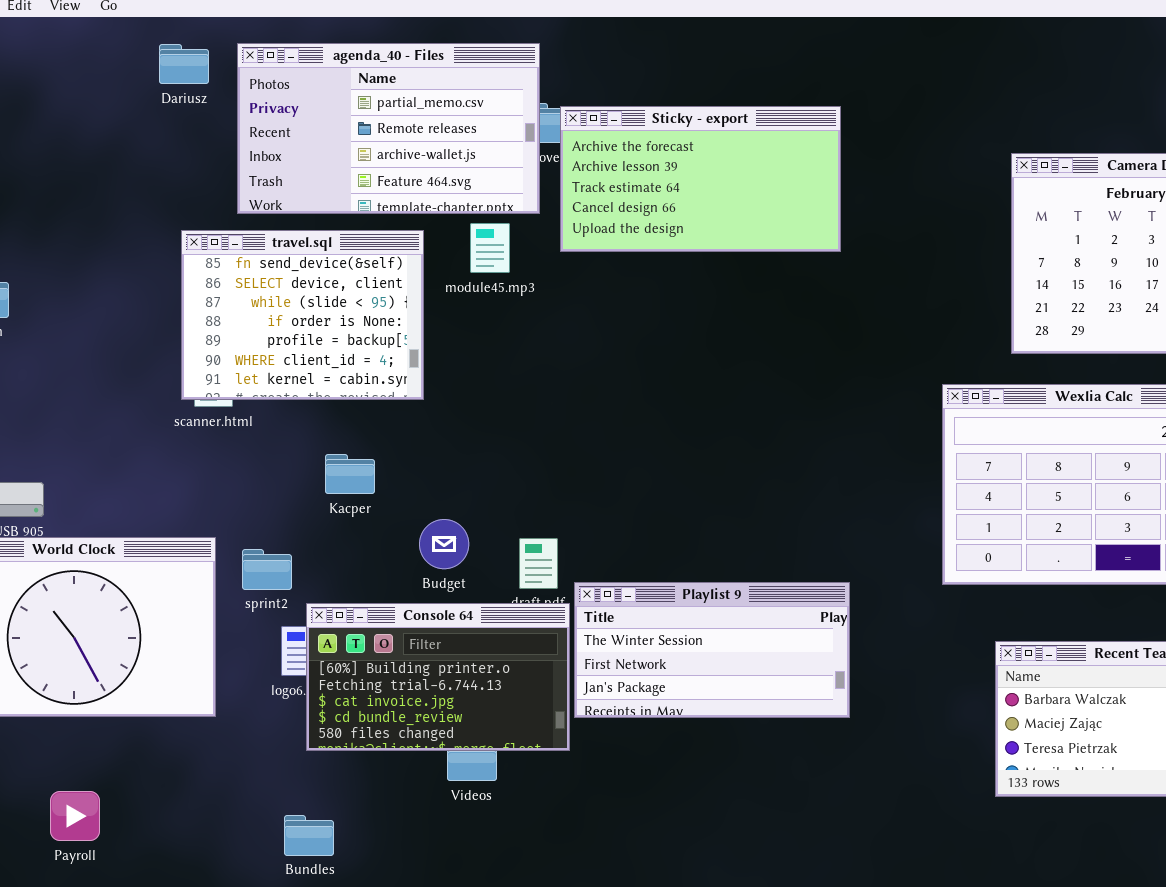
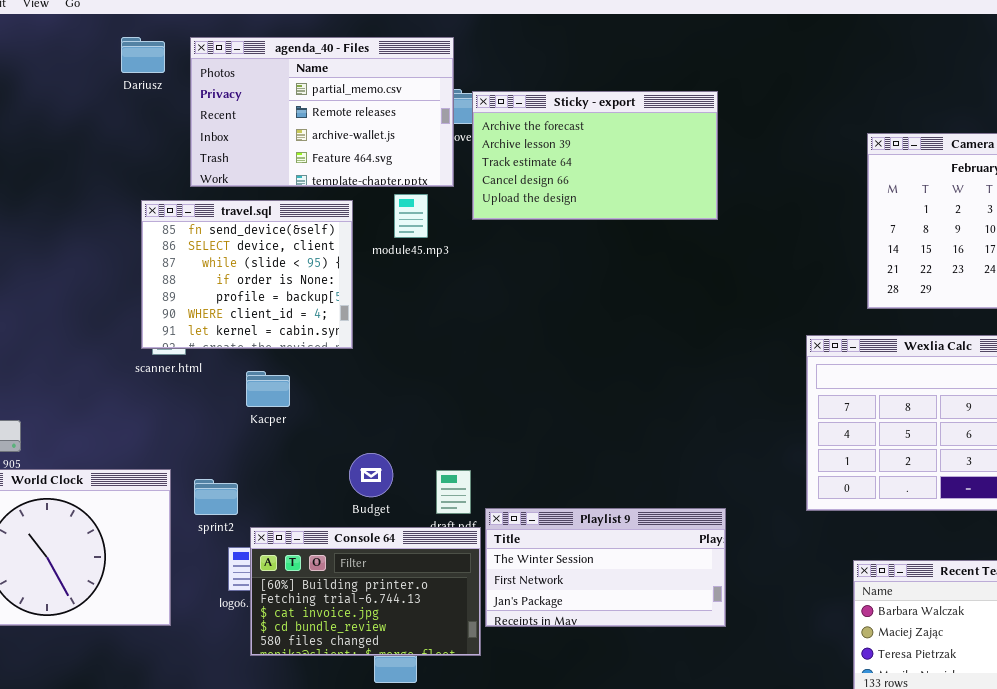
Kacper: [325,454,375,494] -> [246,371,290,407], moved

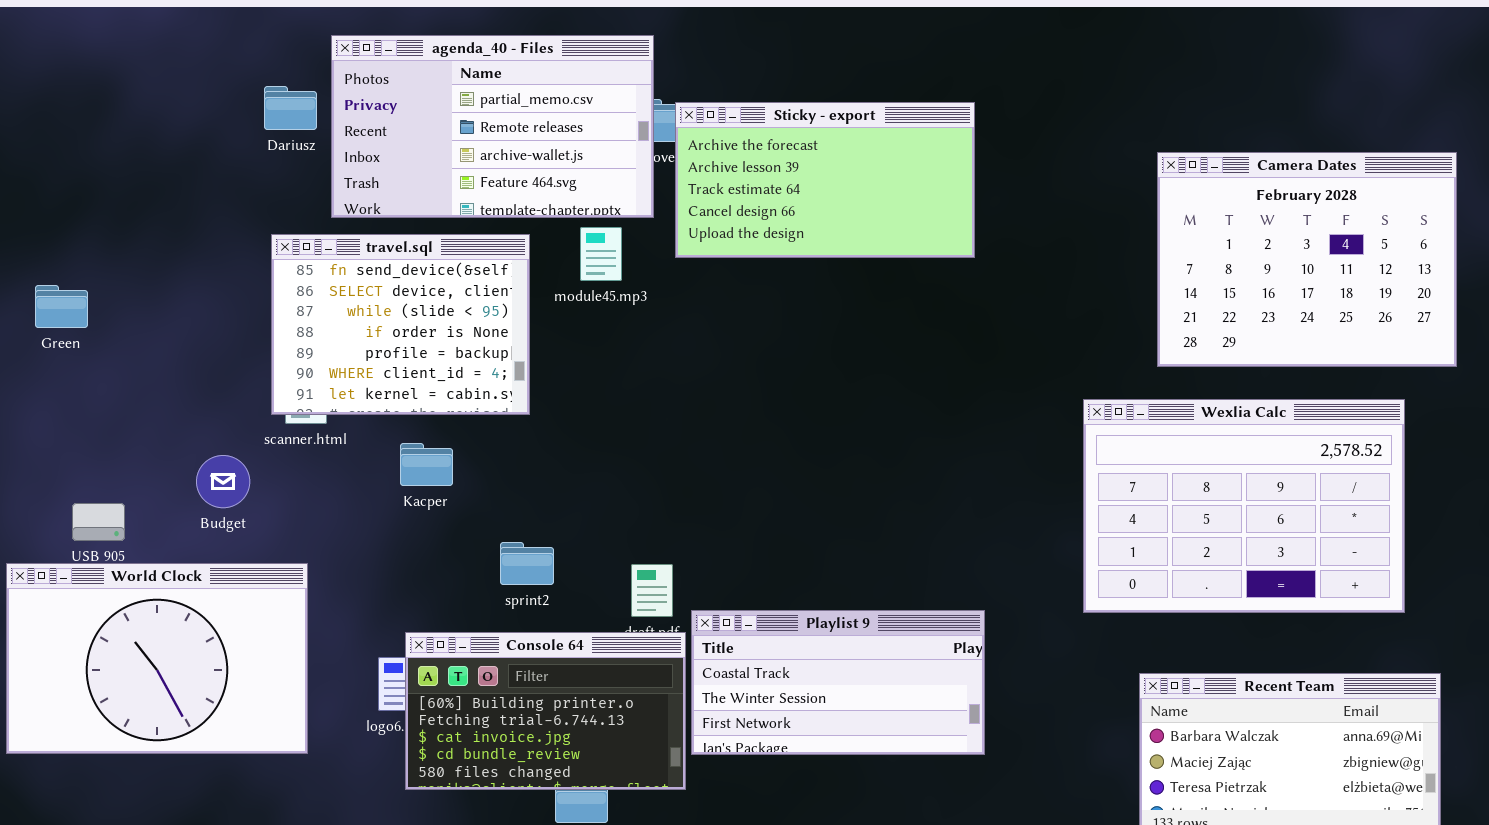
Dariusz: [121,37,165,73] -> [264,86,317,130], moved
Budget: [349,453,393,497] -> [196,455,250,508], moved
sprint2: [194,479,238,515] -> [500,542,554,585], moved
Playlist 9: [485,508,726,627] -> [691,610,985,755], scrolled up 1 row

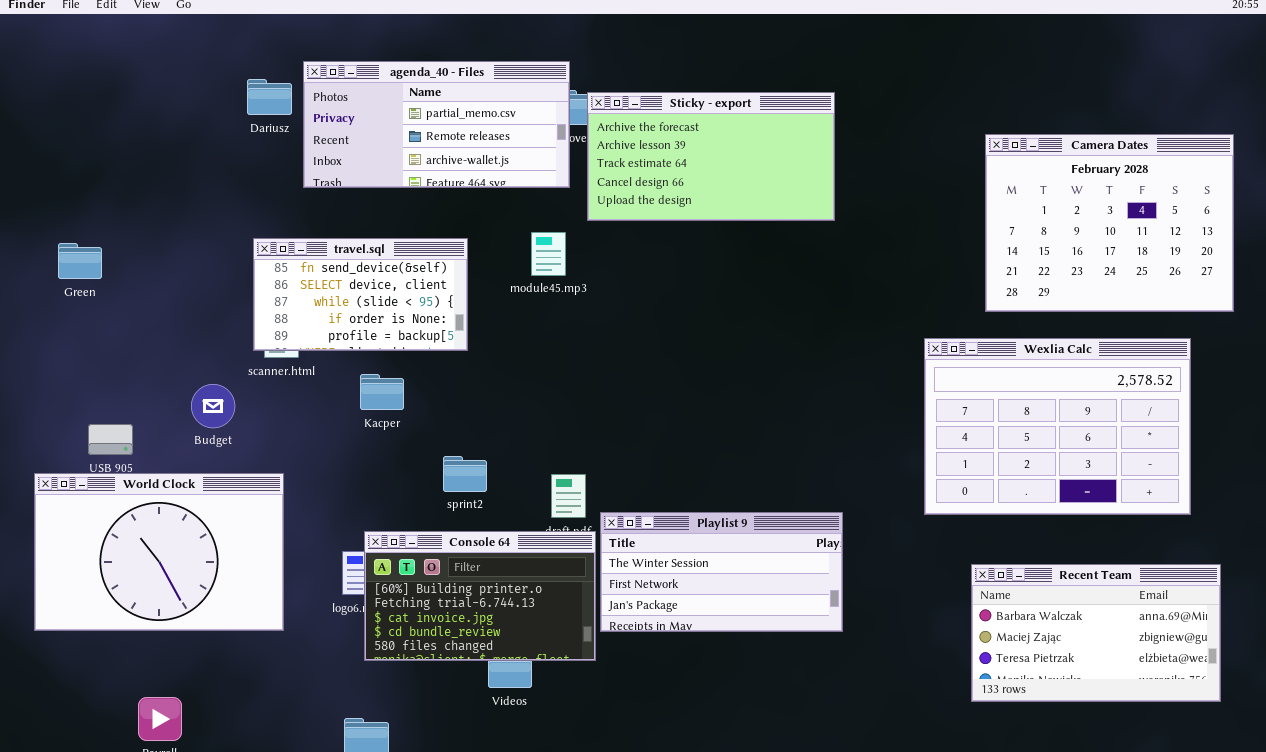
agenda_40 - Files: [331,35,654,218] -> [303,61,570,188], resized
module45.mp3: [580,227,622,281] -> [531,232,566,276], moved
travel.sql: [271,234,530,415] -> [253,238,468,351], resized
Playlist 9: [691,610,985,755] -> [600,512,843,632], scrolled down 1 row

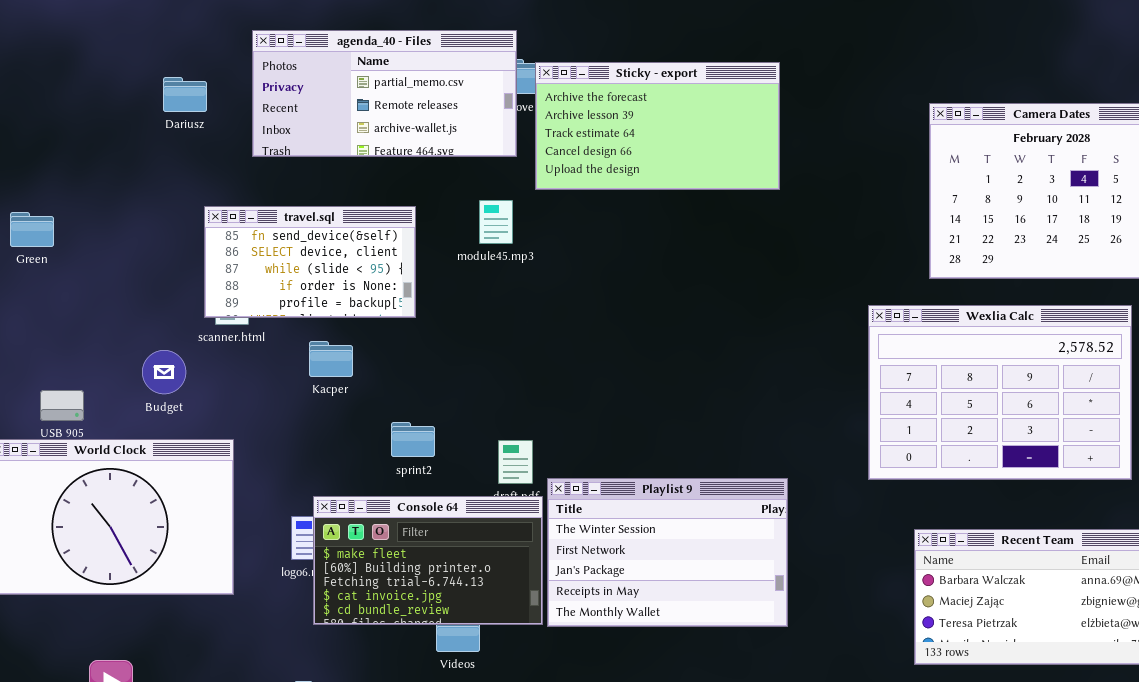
Dariusz: [247,79,292,115] -> [163,77,207,112], moved
Playlist 9: [600,512,843,632] -> [547,478,788,627], resized
Console 64: [364,531,596,661] -> [313,496,543,625], scrolled up 1 row

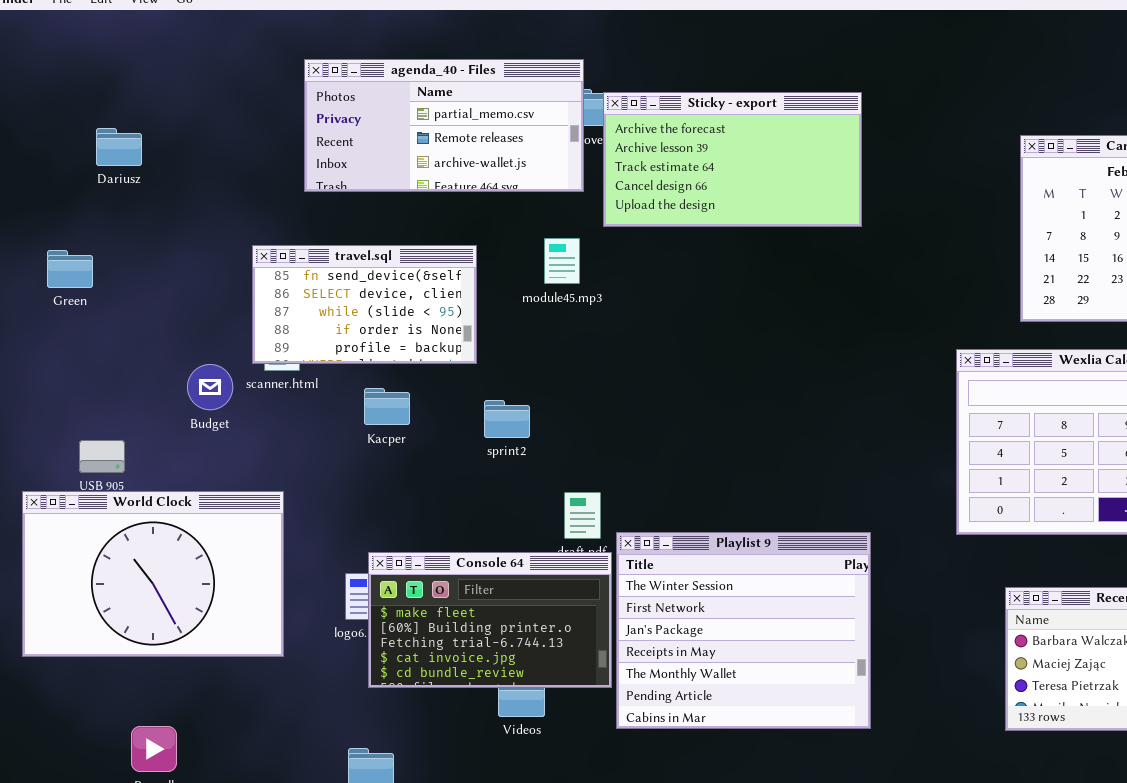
Dariusz: [163,77,207,112] -> [96,128,142,166], moved
Budget: [142,350,186,394] -> [187,364,233,410], moved
sprint2: [391,422,435,457] -> [484,400,530,438], moved
Playlist 9: [547,478,788,627] -> [616,532,871,729], resized

